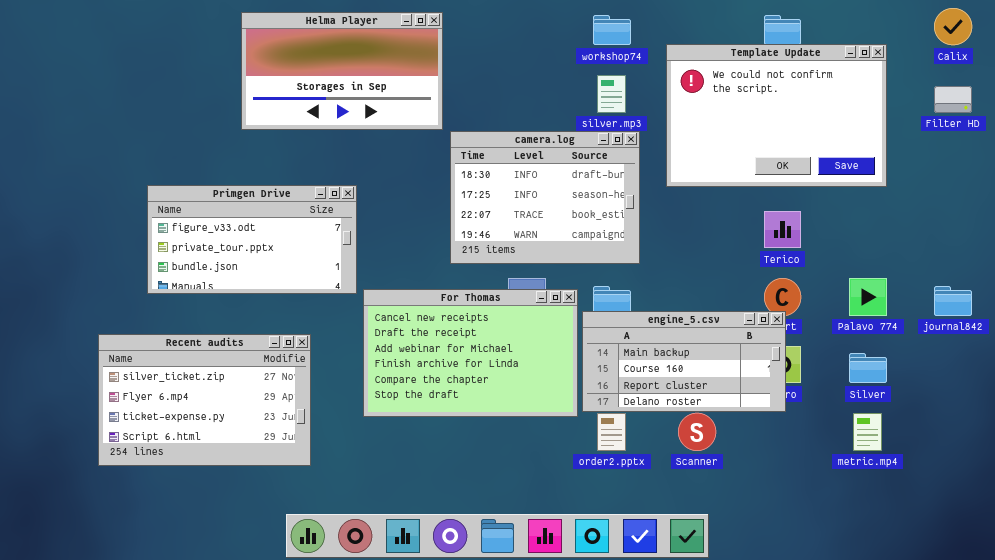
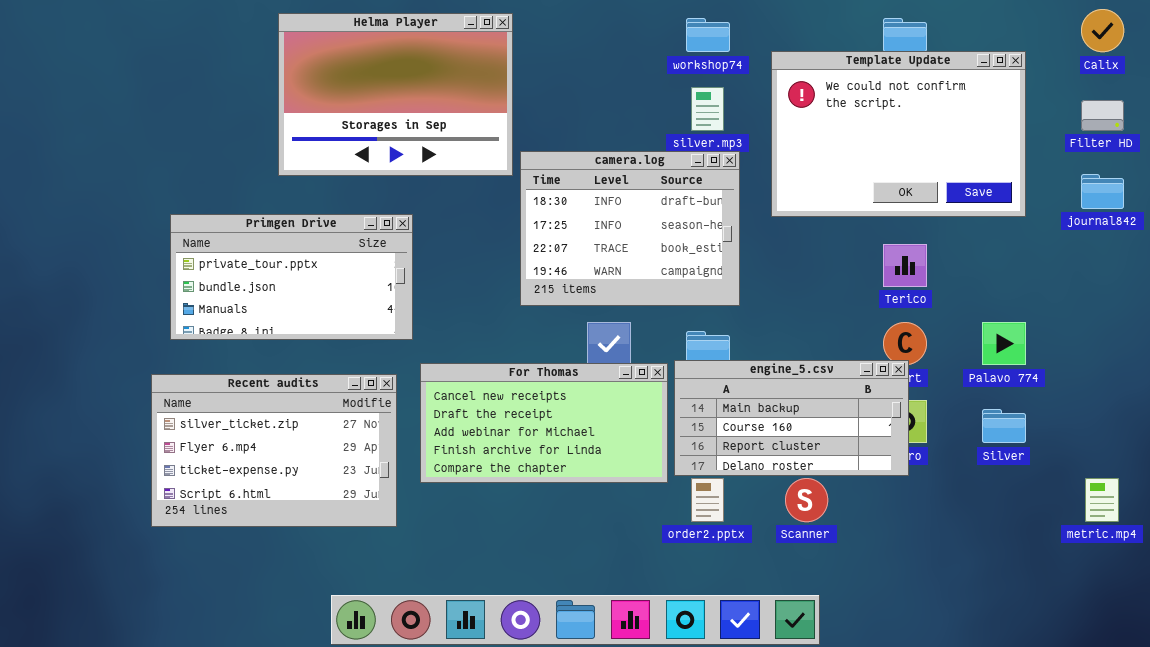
Helma Player: [241,12,443,130] -> [278,13,513,176], resized
Primgen Drive: [147,185,357,294] -> [170,214,413,340], scrolled down 1 row
journal842: [934,286,972,316] -> [1081,174,1124,209], moved
For Thomas: [363,289,578,417] -> [420,363,668,483], resized
Recent audits: [98,334,311,466] -> [151,374,397,527], moved
metric.mp4: [853,413,882,451] -> [1085,478,1119,522], moved

